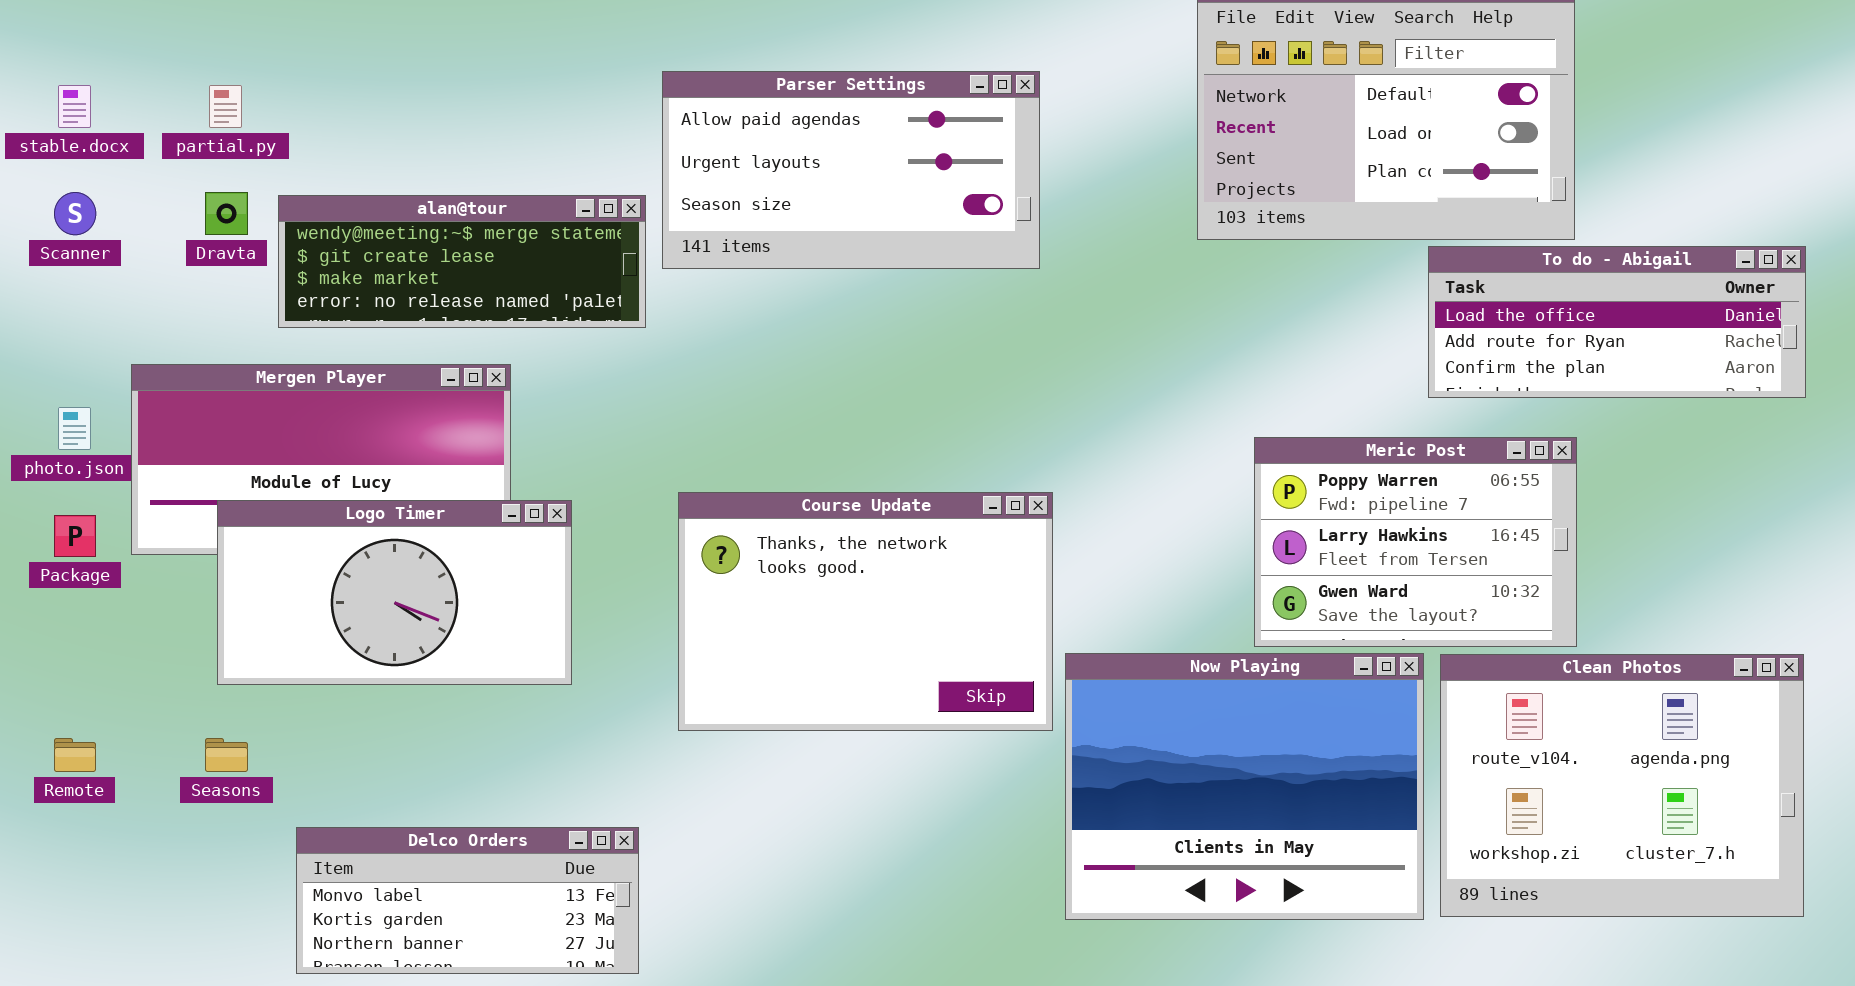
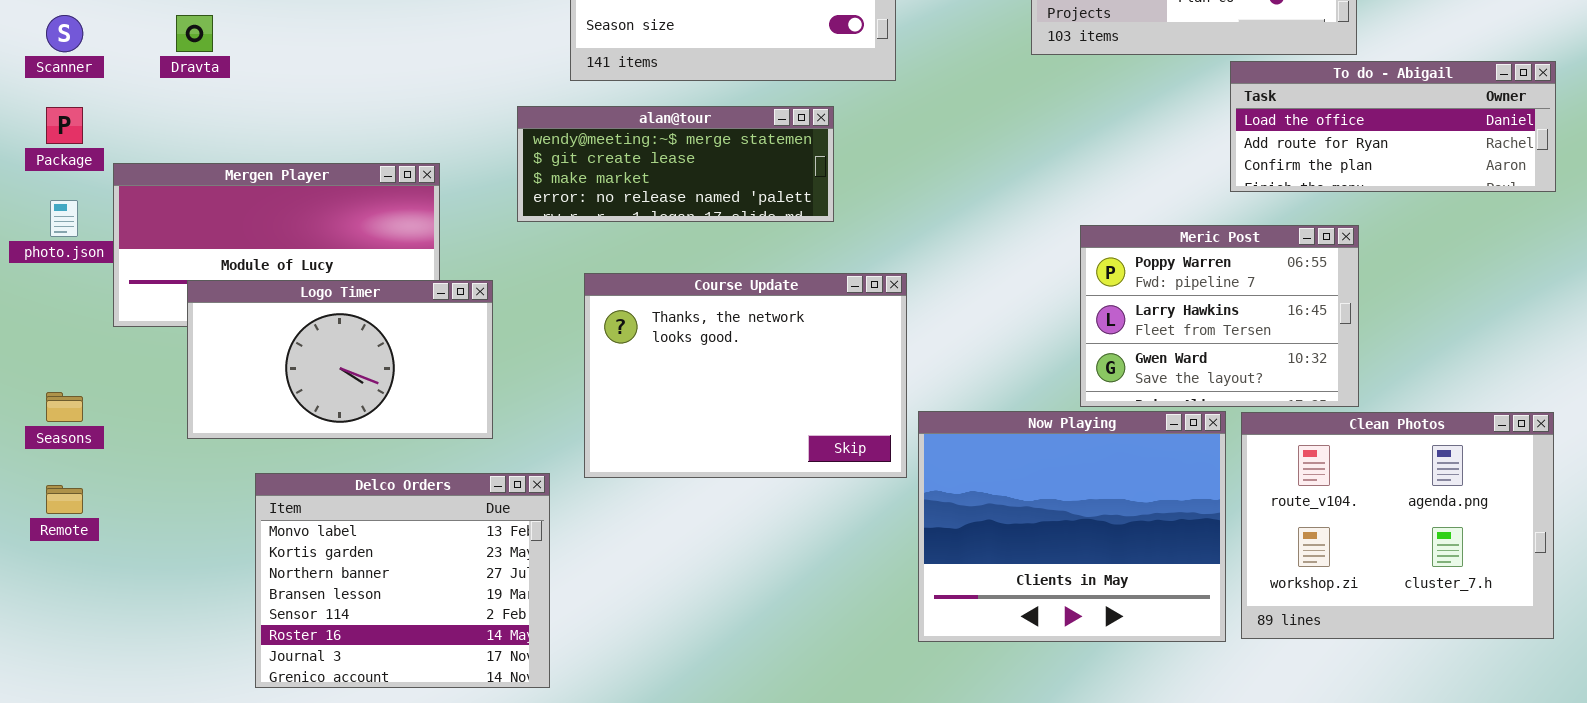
alan@tour: [278,195,646,328] -> [517,106,834,222], moved
Package: [54,515,96,557] -> [46,107,83,144], moved
Seasons: [205,738,248,772] -> [46,392,83,422], moved
Delco Orders: [296,827,639,974] -> [255,473,550,688], resized

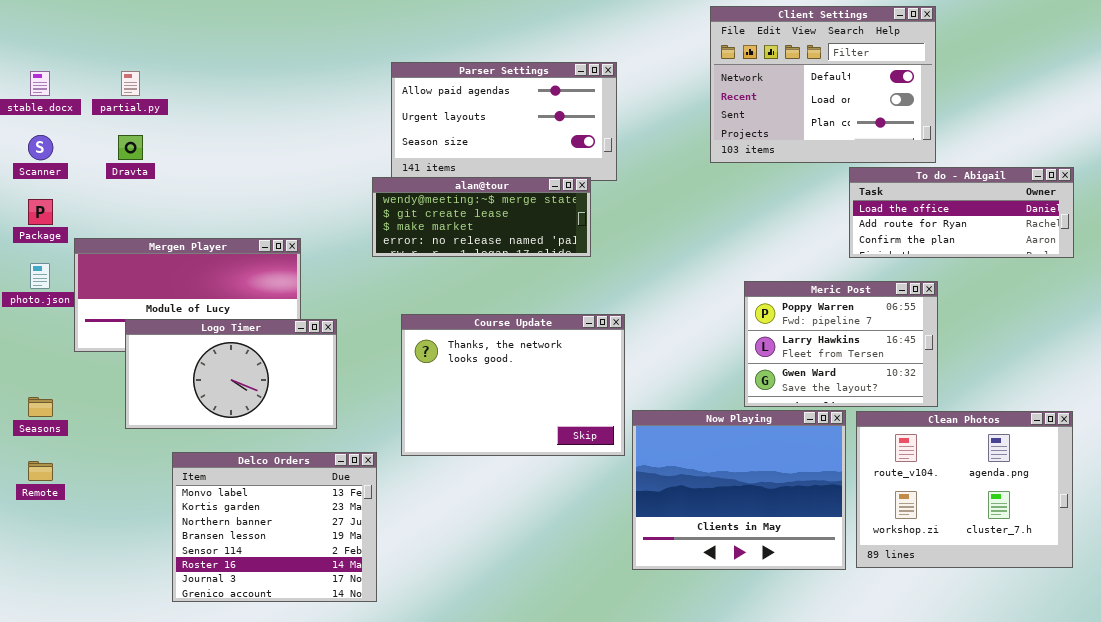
alan@tour: [517,106,834,222] -> [372,177,591,257], moved

